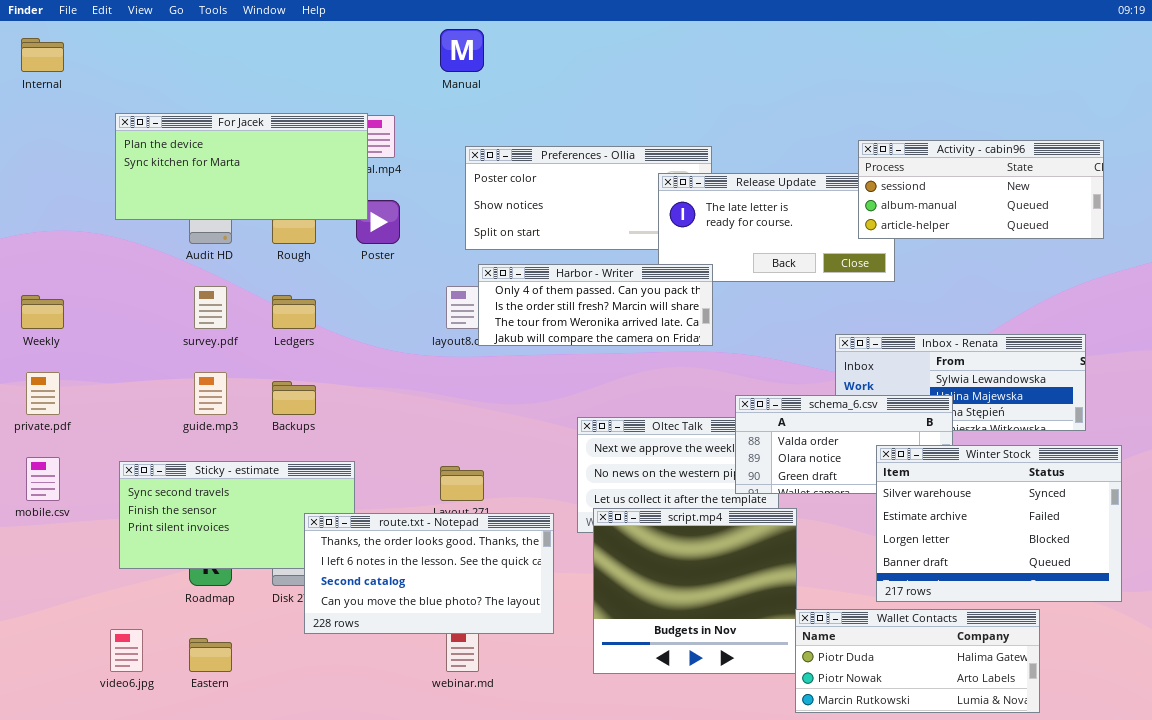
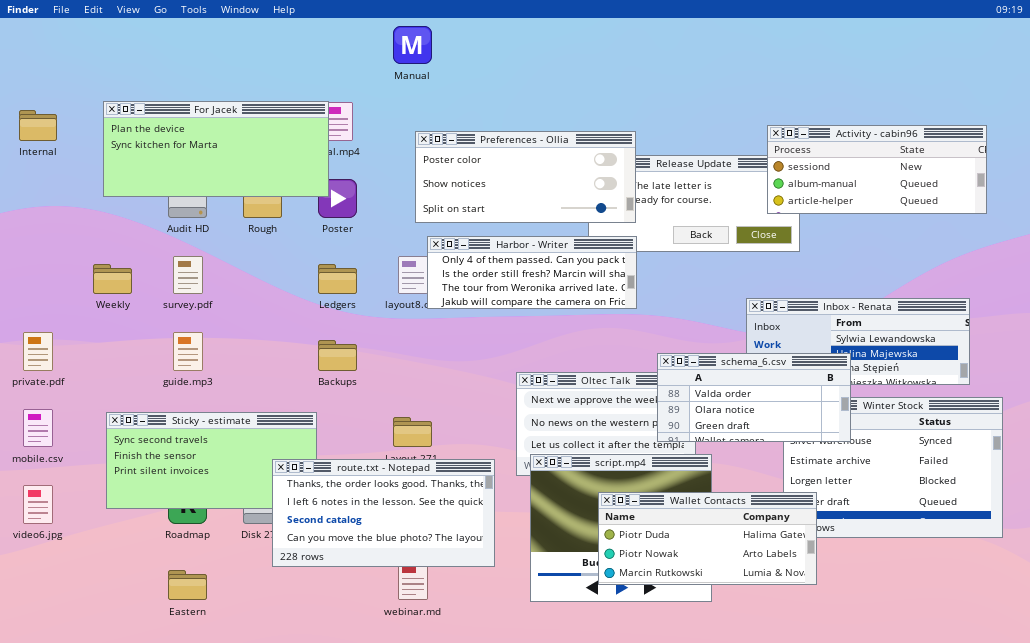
Internal: [21,38,64,72] -> [19,110,57,141], moved
Preferences - Ollia: [465,146,712,250] -> [415,131,636,223], raised
Weekly: [21,295,64,329] -> [93,264,132,294], moved
Ledgers: [272,295,316,329] -> [318,264,357,294], moved
Backups: [272,381,316,415] -> [318,340,357,371], moved
schema_6.csv: [735,395,953,494] -> [657,353,851,442], raised
Wallet Contacts: [795,609,1040,713] -> [598,492,817,585], moved
video6.jpg: [110,629,143,672] -> [23,485,53,524], moved

